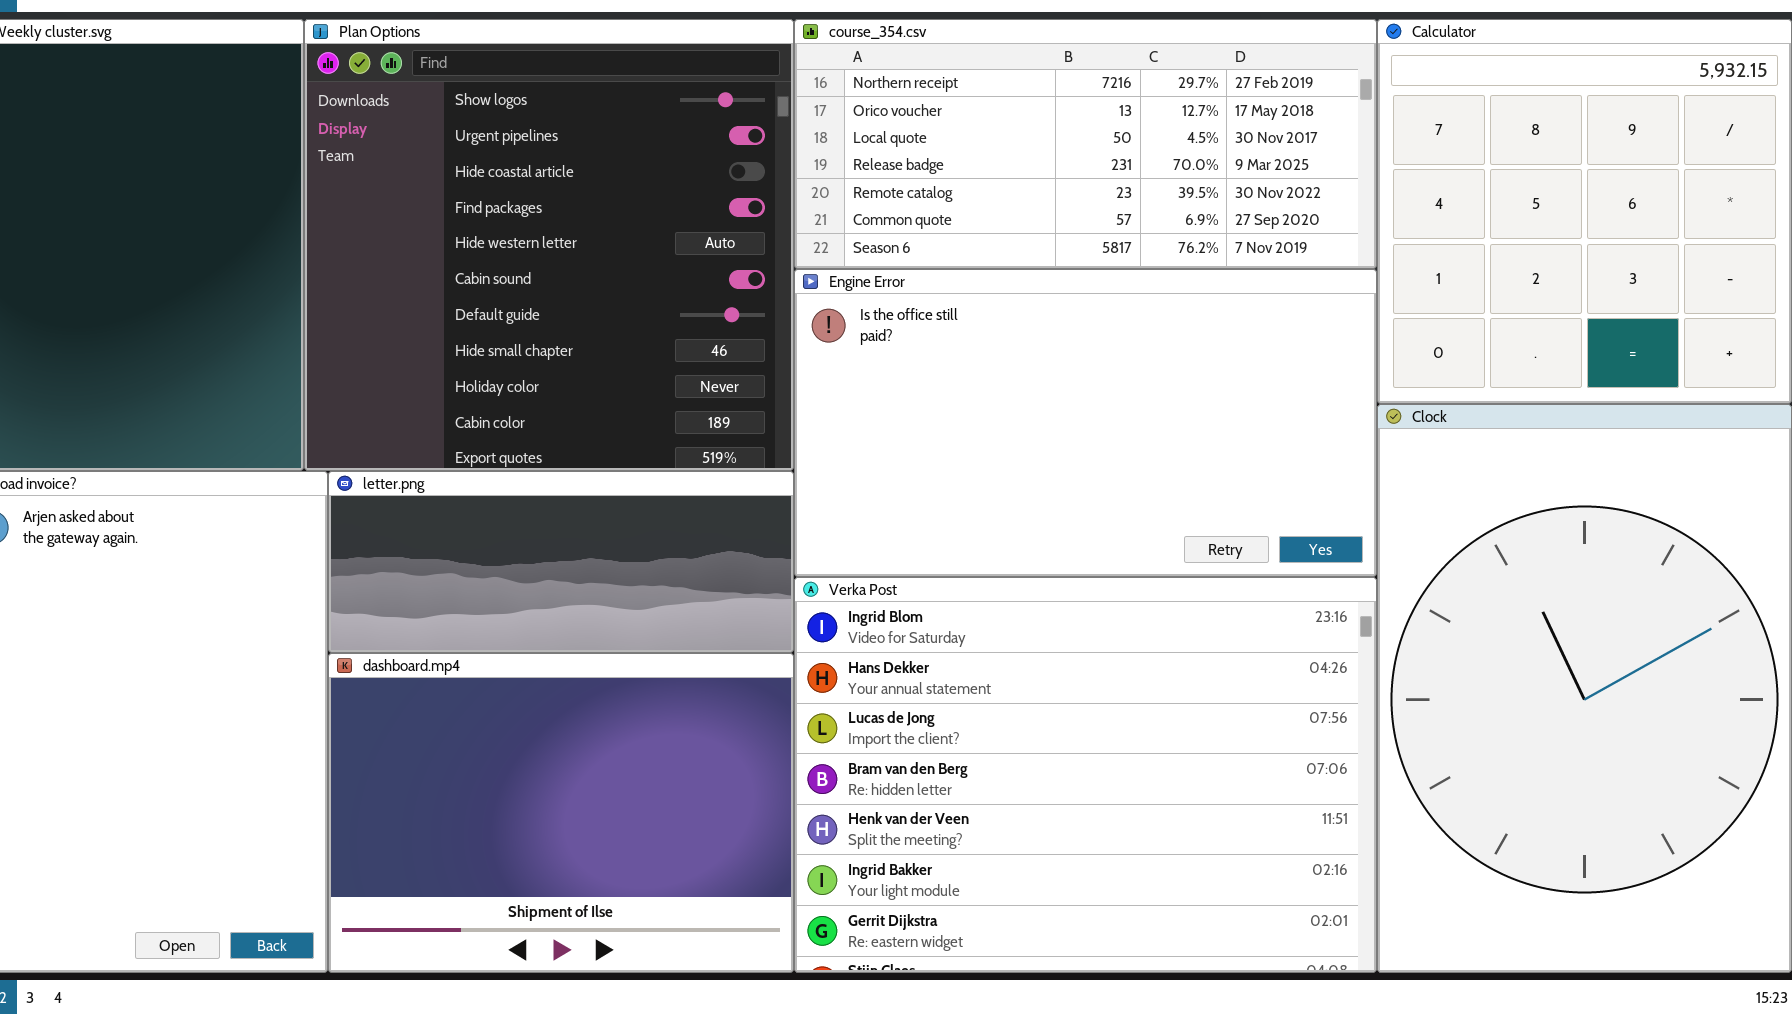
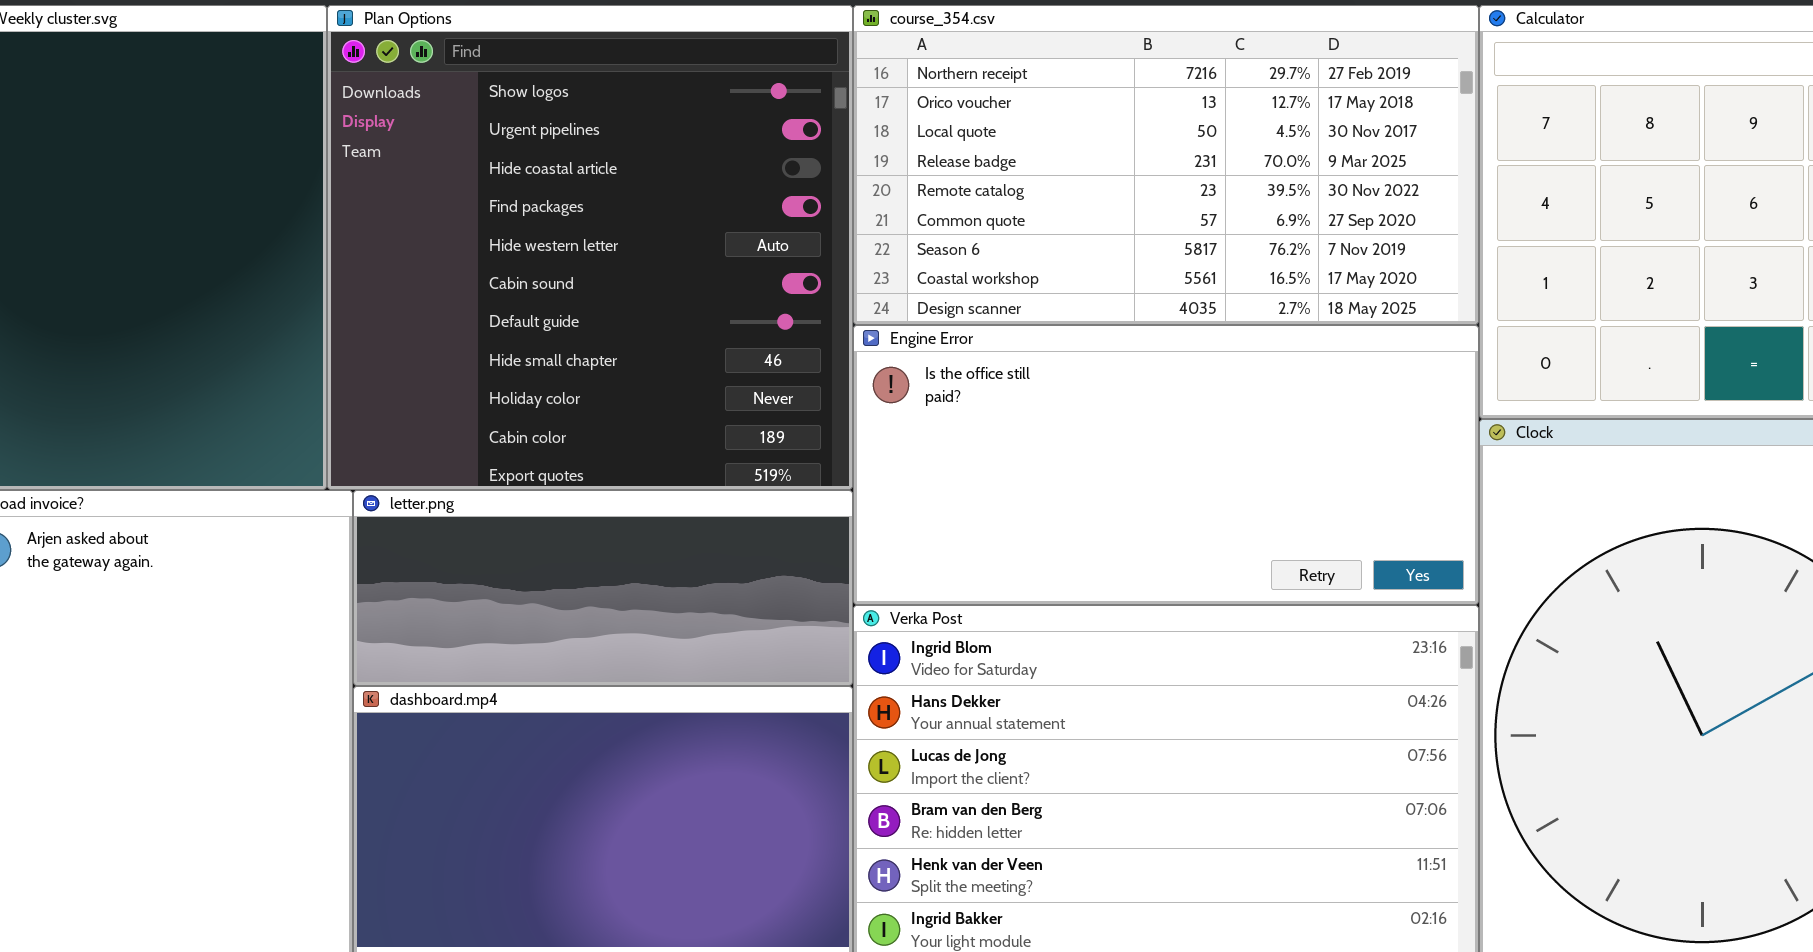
course_354.csv: [794,19,1377,269] -> [853,5,1479,325], resized
Engine Error: [794,269,1377,577] -> [853,325,1479,605], resized

